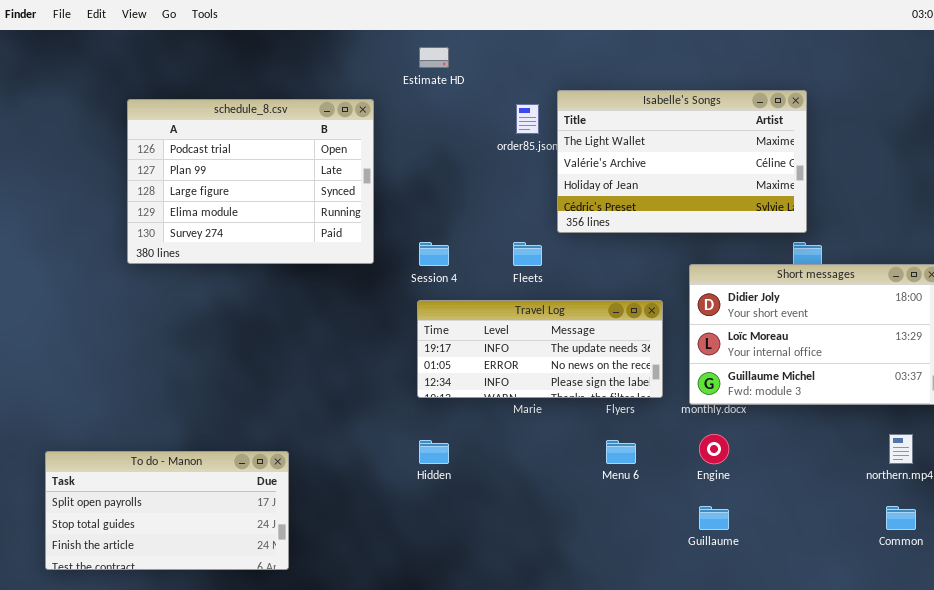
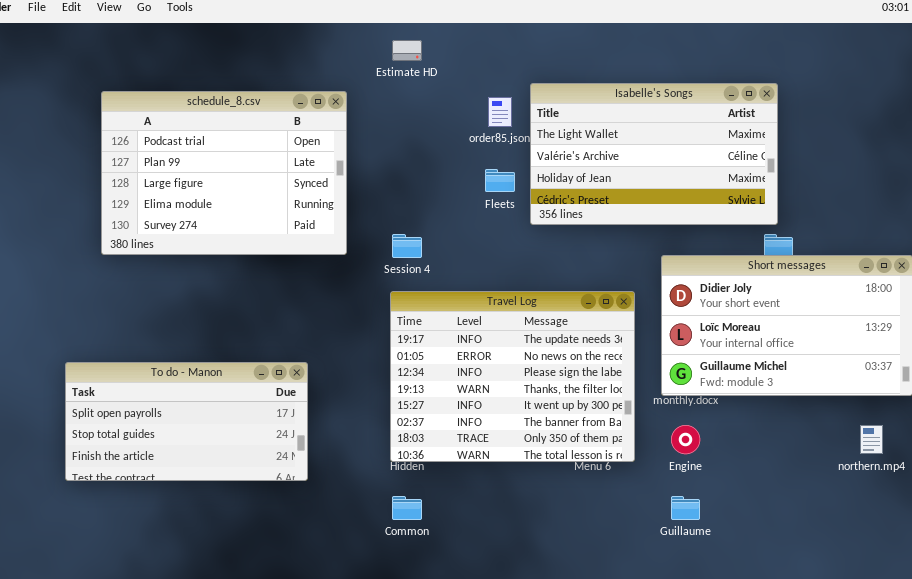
Fleets: [513,242,542,266] -> [485,169,515,192], moved
Travel Log: [417,300,663,398] -> [390,291,635,462], resized
To do - Manon: [45,451,289,570] -> [65,362,308,481], moved
Common: [886,506,916,530] -> [392,496,422,520], moved

